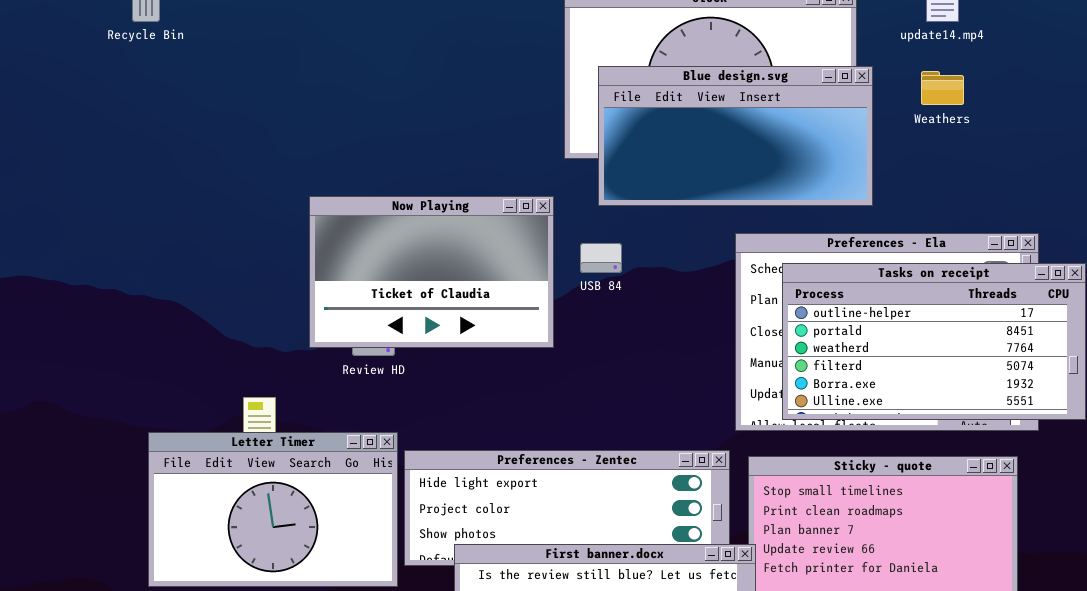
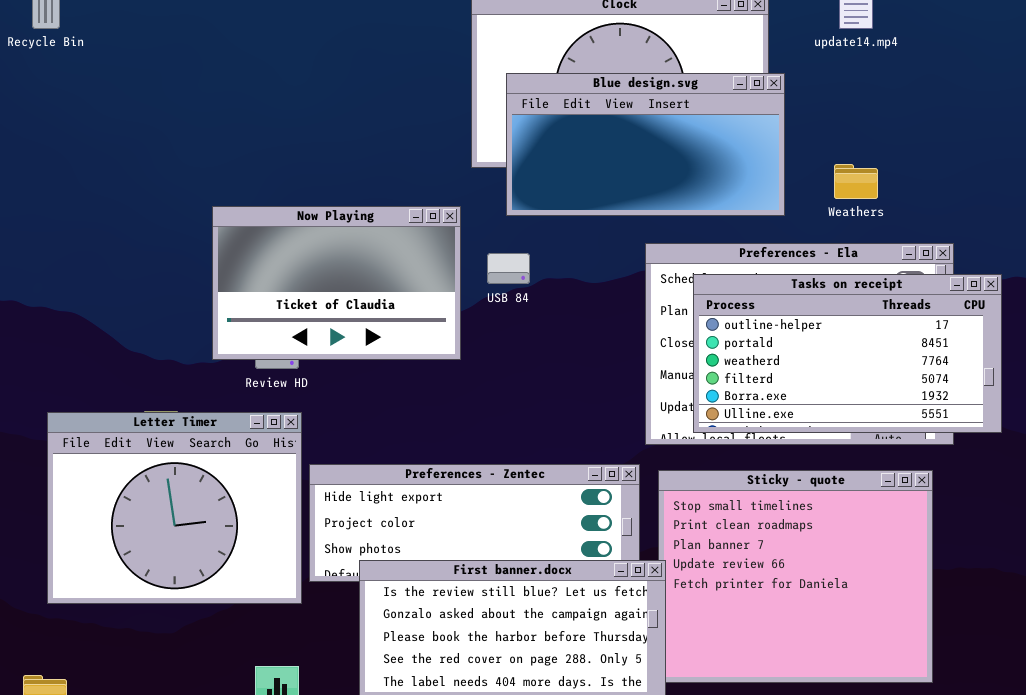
Weathers: [921,71,964,105] -> [834,164,878,199], moved
Letter Timer: [148,432,398,587] -> [47,412,302,604], resized

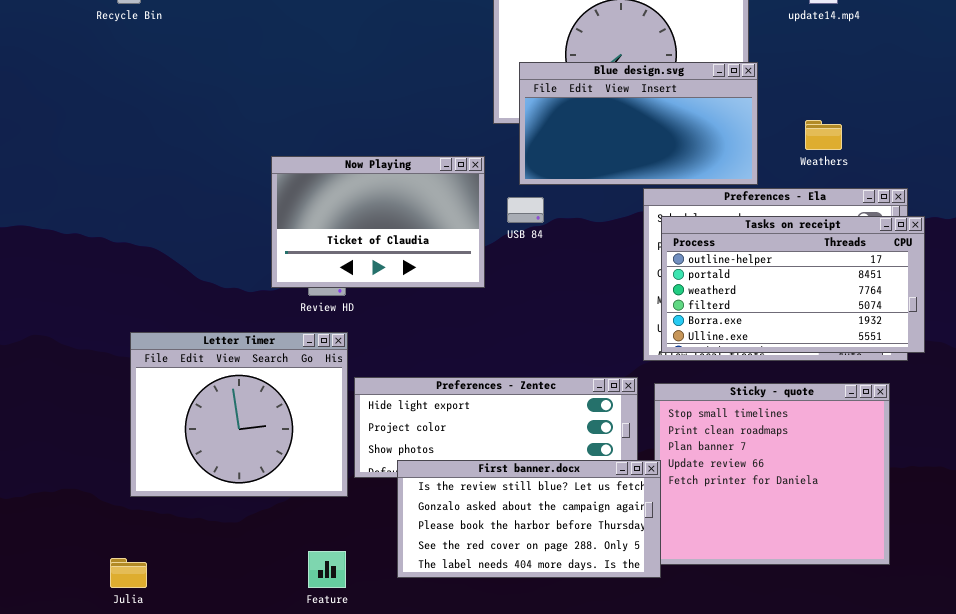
Blue design.svg: [506,73,785,216] -> [519,62,758,185], moved
Tasks on receipt: [693,274,1002,433] -> [661,216,925,353], moved

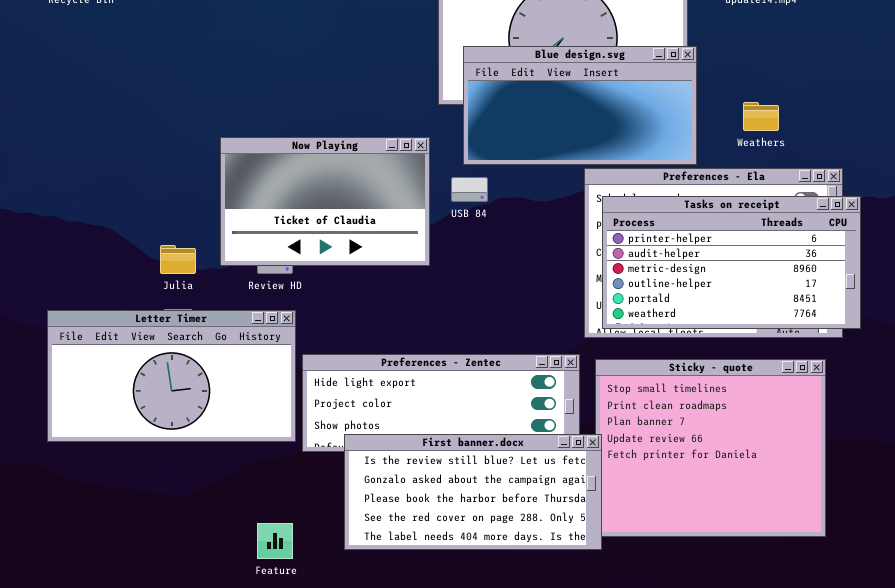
Tasks on receipt: [661,216,925,353] -> [602,196,861,329], scrolled up 3 rows
Letter Timer: [130,332,348,497] -> [47,310,296,442], resized
Julia: [110,558,147,588] -> [160,245,196,274], moved

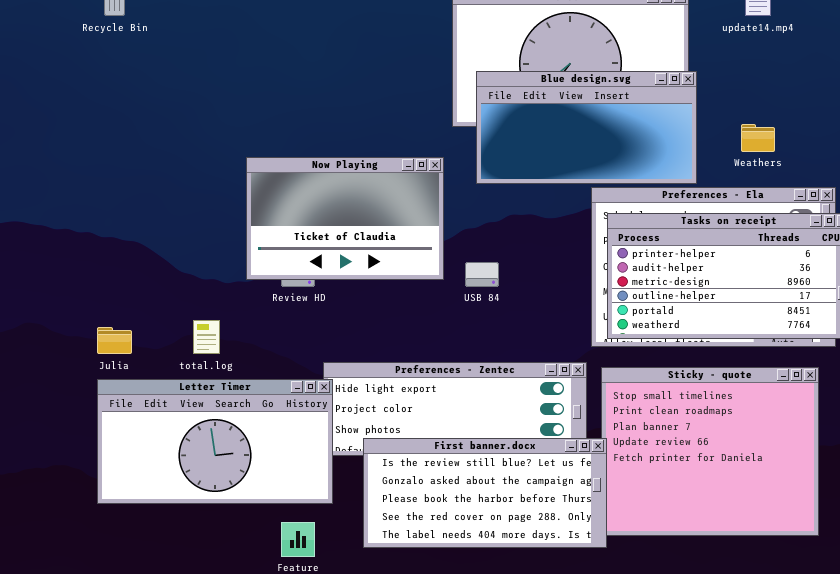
USB 84: [451,177,488,202] -> [465,262,499,287], moved
Julia: [160,245,196,274] -> [97,327,132,354], moved
Letter Timer: [47,310,296,442] -> [97,379,333,504], moved

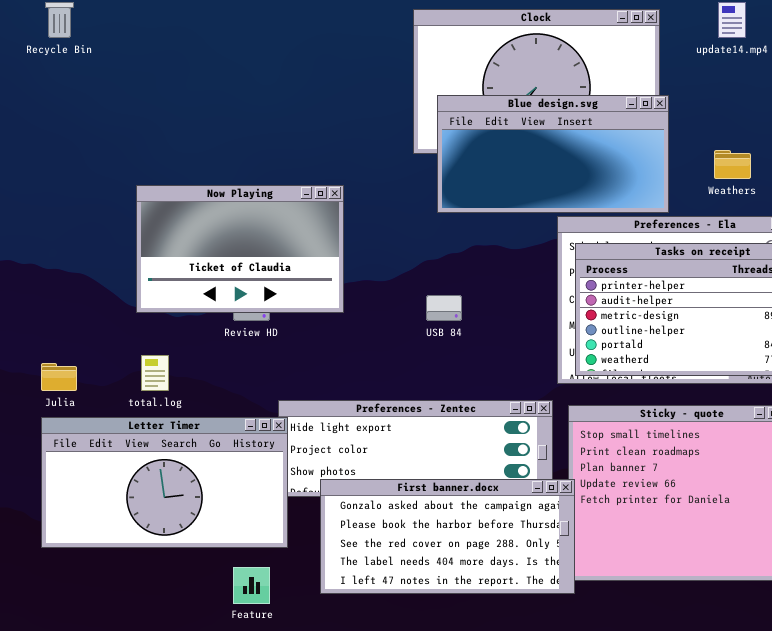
Now Playing: [246,157,444,280] -> [136,185,344,313], moved
First banner.docx: [363,438,607,548] -> [320,479,575,594], scrolled down 1 row

